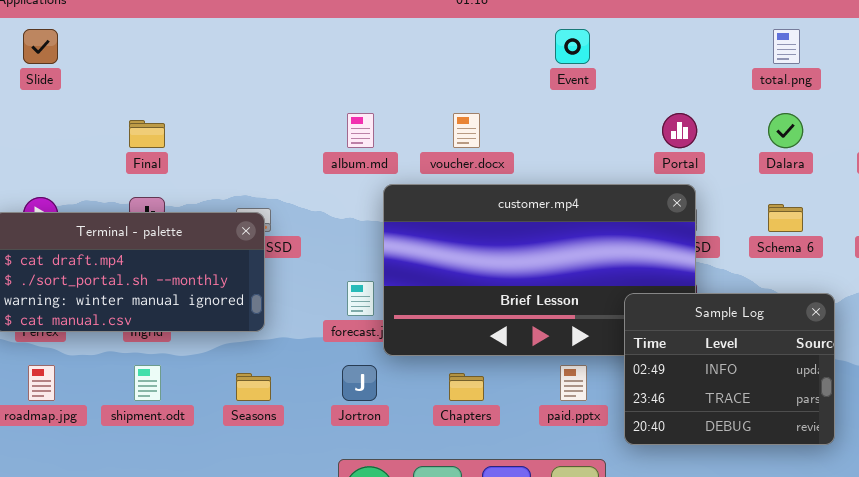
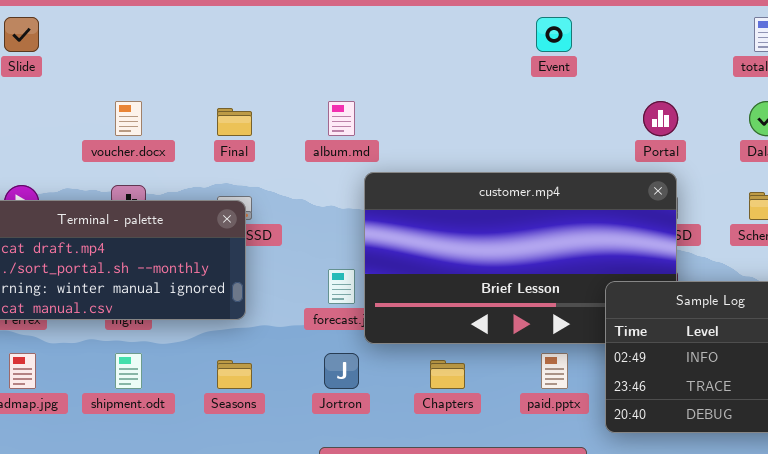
voucher.docx: [453,113,480,148] -> [115,101,142,136], moved
Final: [129,120,165,148] -> [217,108,252,136], moved

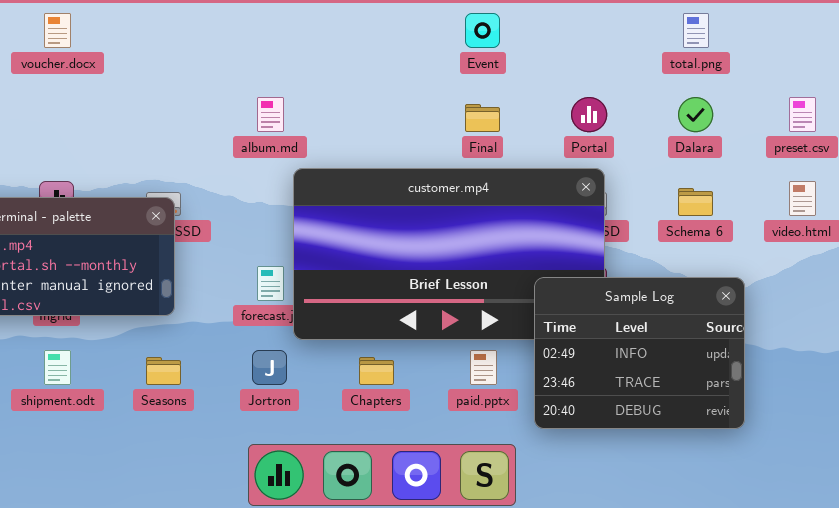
voucher.docx: [115,101,142,136] -> [44,13,71,48], moved
Final: [217,108,252,136] -> [465,104,500,132], moved

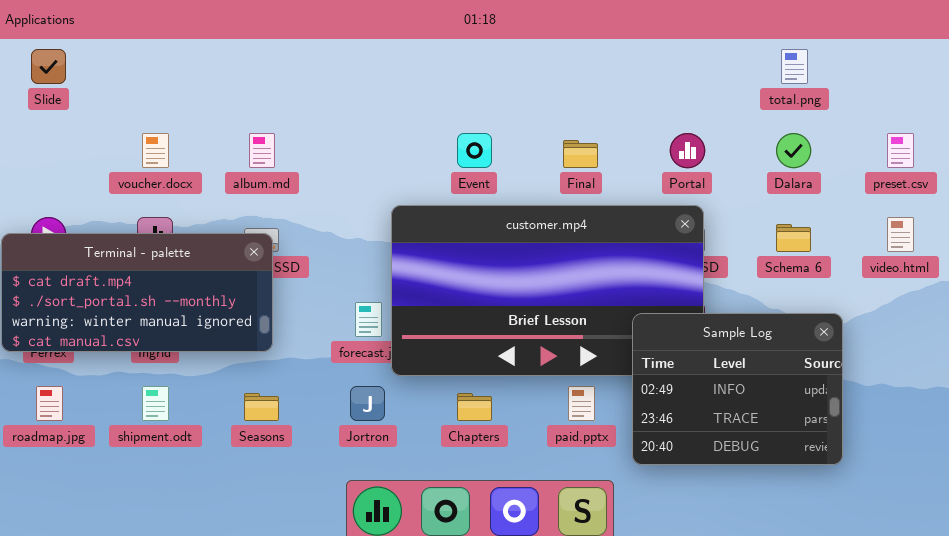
voucher.docx: [44,13,71,48] -> [142,133,169,168], moved
Event: [465,13,500,48] -> [457,133,492,168], moved
album.md: [257,97,284,132] -> [249,133,275,168], moved

